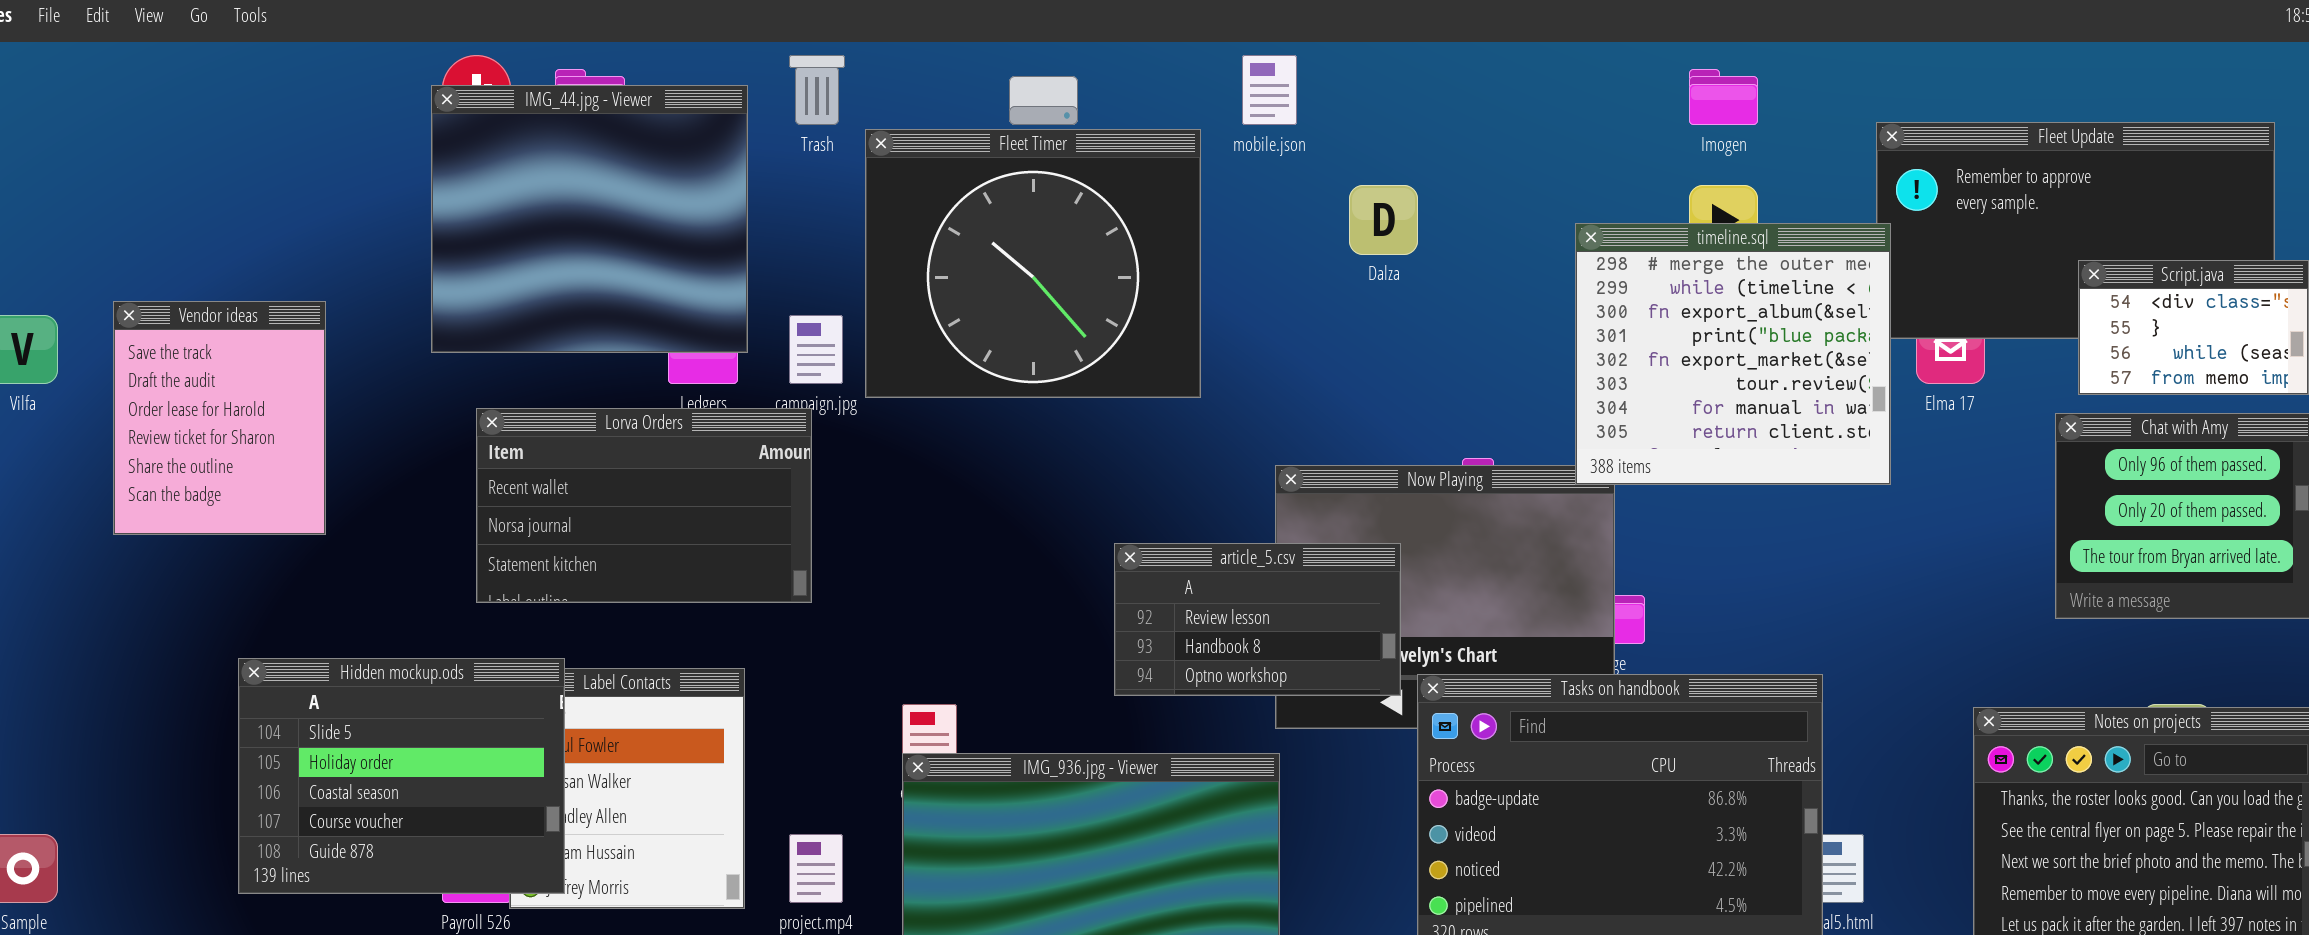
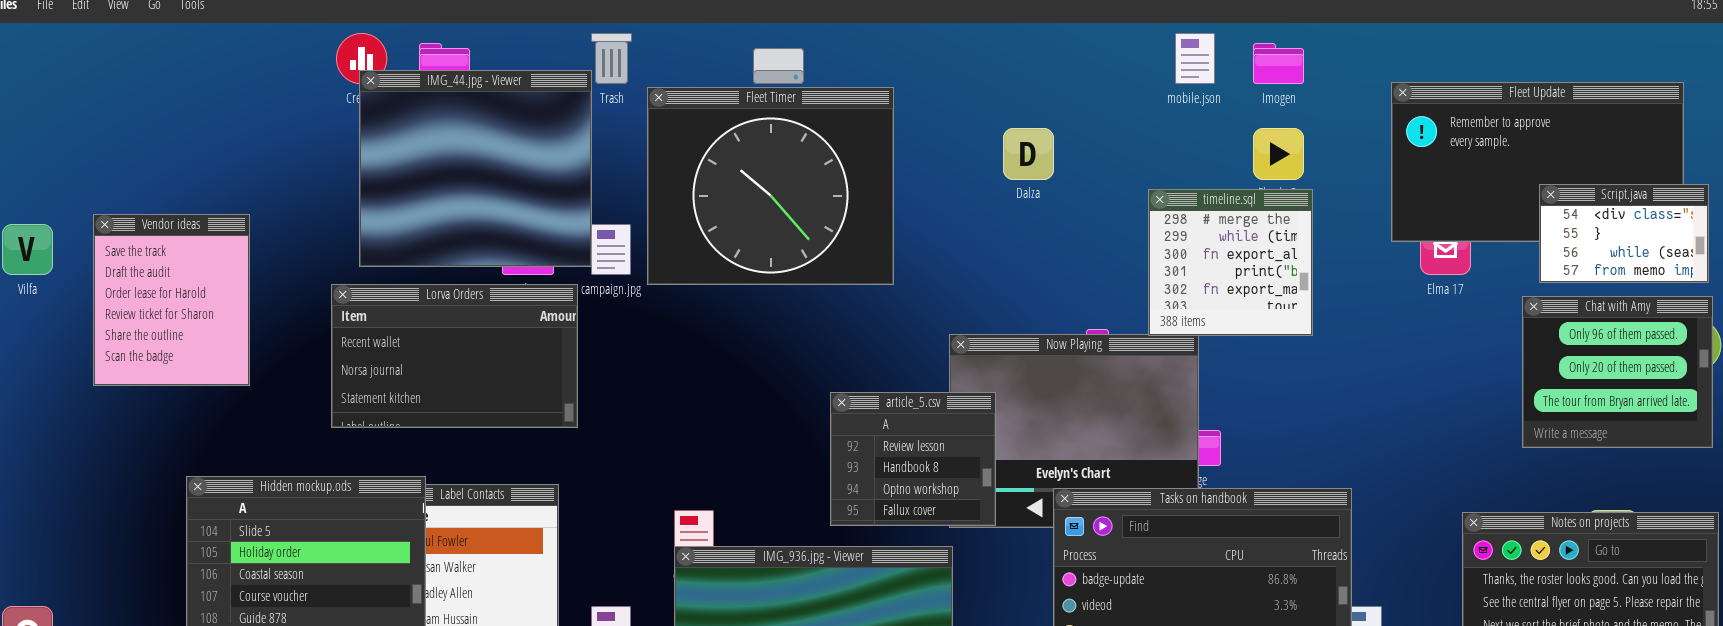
mobile.json: [1242,55,1297,125] -> [1175,33,1215,84], moved
IMG_44.jpg - Viewer: [431,85,748,353] -> [359,70,592,267], moved
timeline.sql: [1575,223,1891,485] -> [1148,189,1313,336], moved, resized
Lorva Orders: [476,408,812,603] -> [331,284,578,428], moved
article_5.csv: [1114,543,1401,696] -> [830,392,996,526], resized

